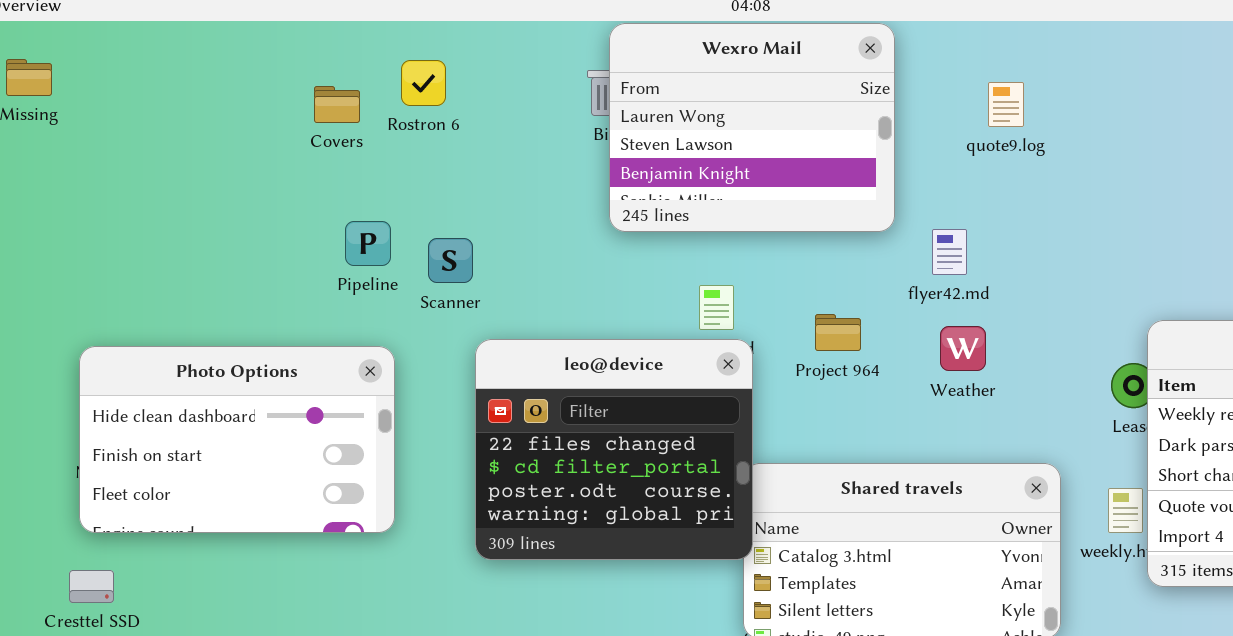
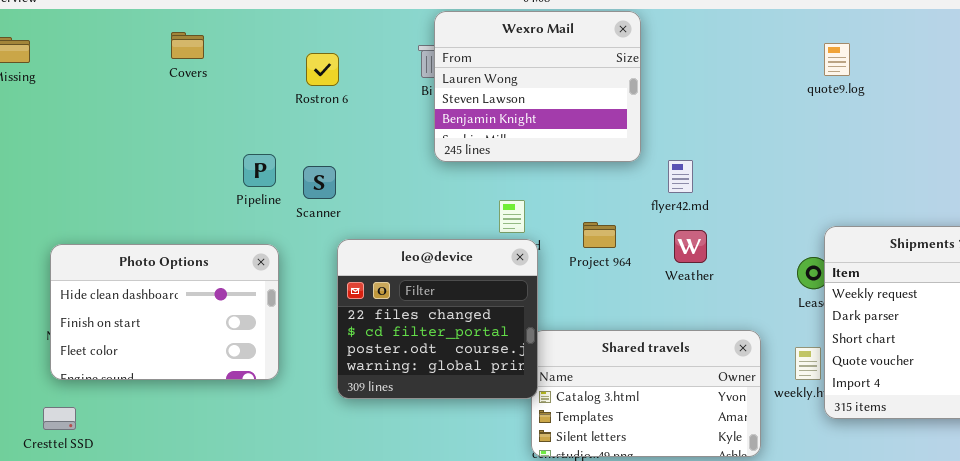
Rostron 6: [401,60,446,106] -> [306,53,339,86], moved
quote9.log: [988,82,1024,127] -> [824,43,850,76], moved
Covers: [314,86,360,123] -> [171,32,204,59], moved

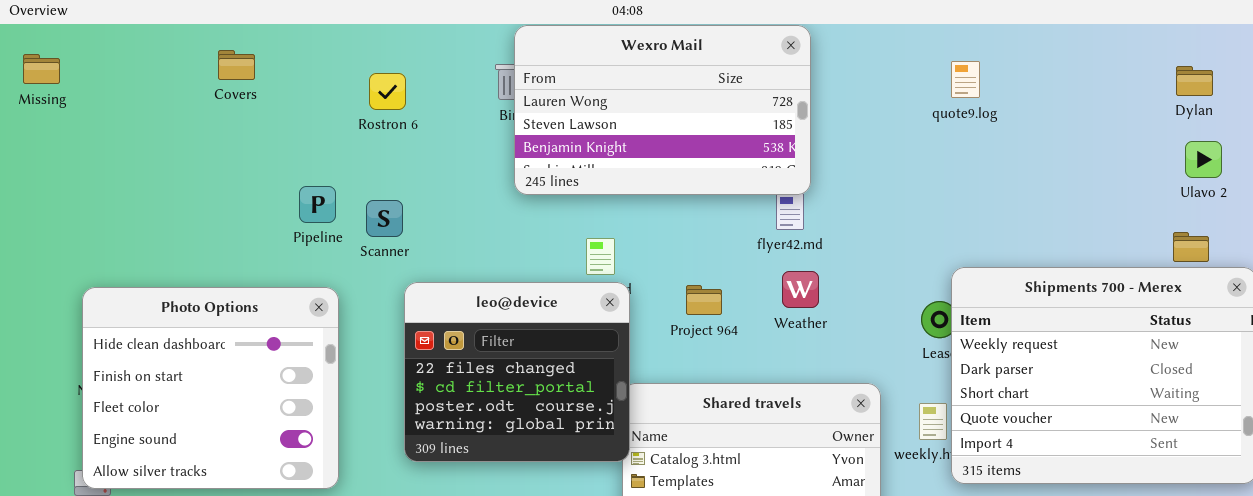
Wexro Mail: [434,11,641,162] -> [514,25,811,195], resized
Project 964: [583,222,616,248] -> [686,285,722,315], moved
Photo Options: [50,244,279,380] -> [82,287,339,489], resized

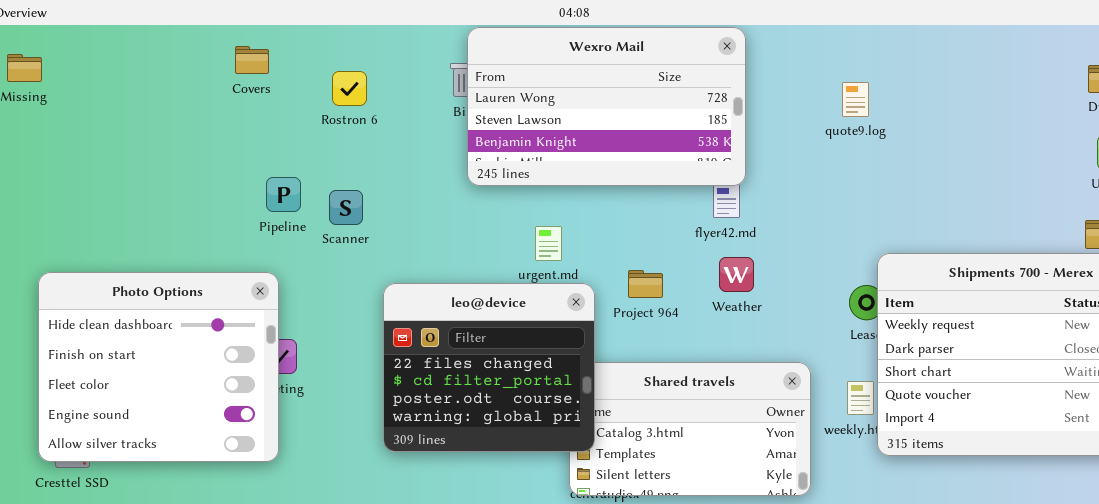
Covers: [218,50,255,80] -> [235,46,269,74], moved
quote9.log: [951,61,980,98] -> [842,82,869,117], moved
leo@device: [404,282,630,462] -> [383,283,595,452], moved
Photo Options: [82,287,339,489] -> [38,272,279,462], moved

